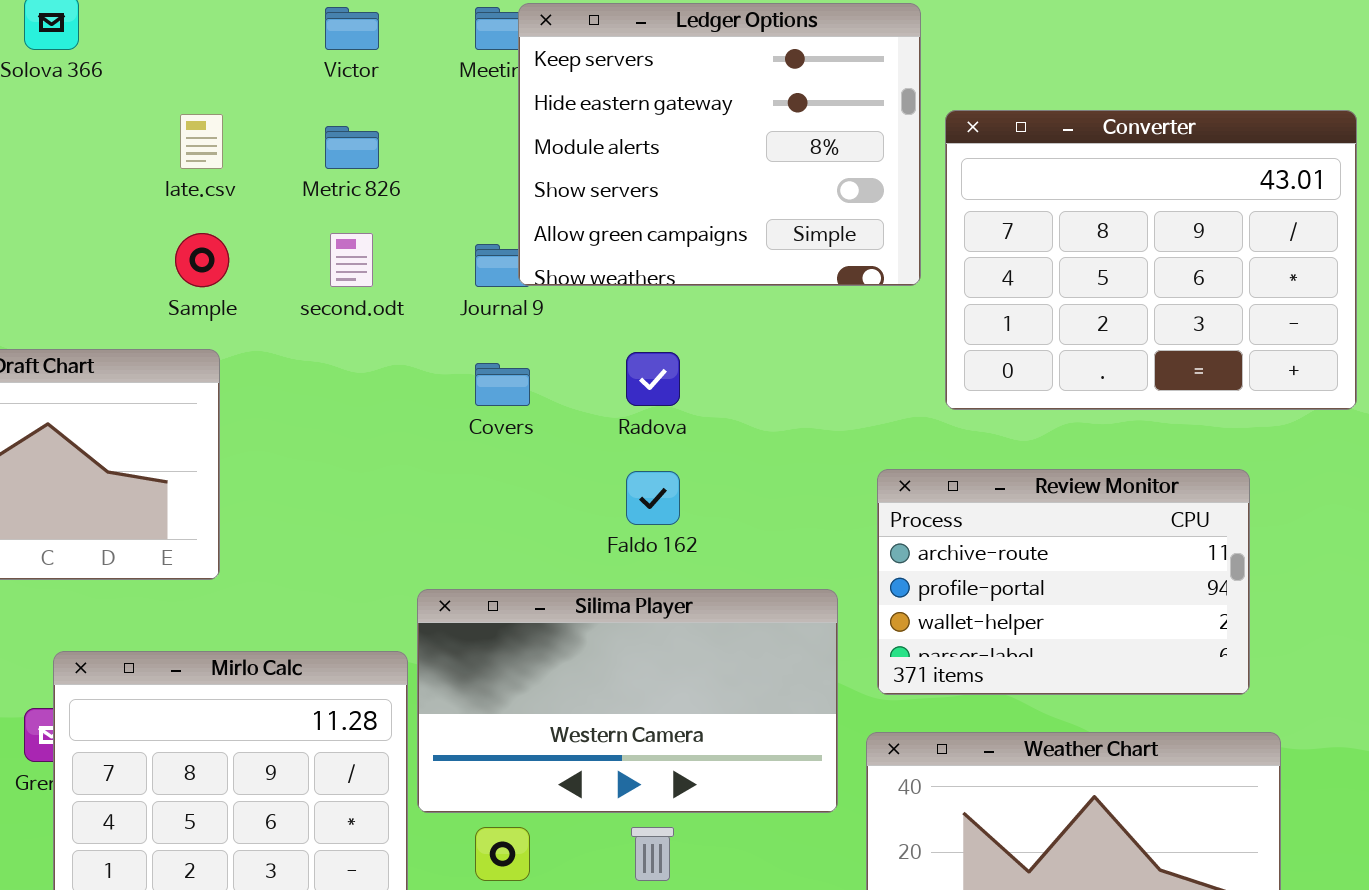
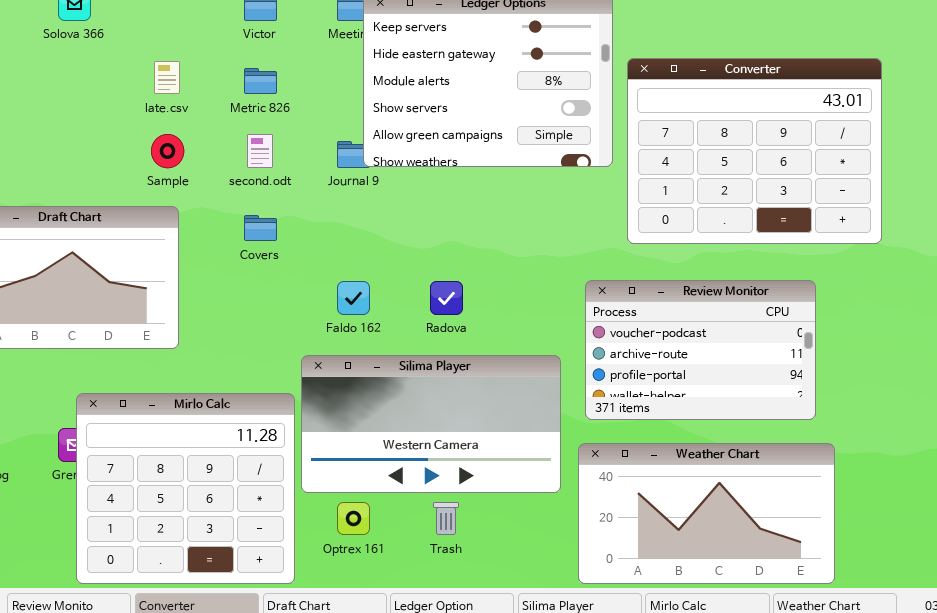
Radova: [626,352,680,406] -> [430,281,463,315], moved
Covers: [475,363,530,406] -> [244,215,277,241], moved
Review Monitor: [877,469,1250,695] -> [585,280,816,420], scrolled up 1 row
Faldo 162: [626,471,680,525] -> [337,281,370,315], moved

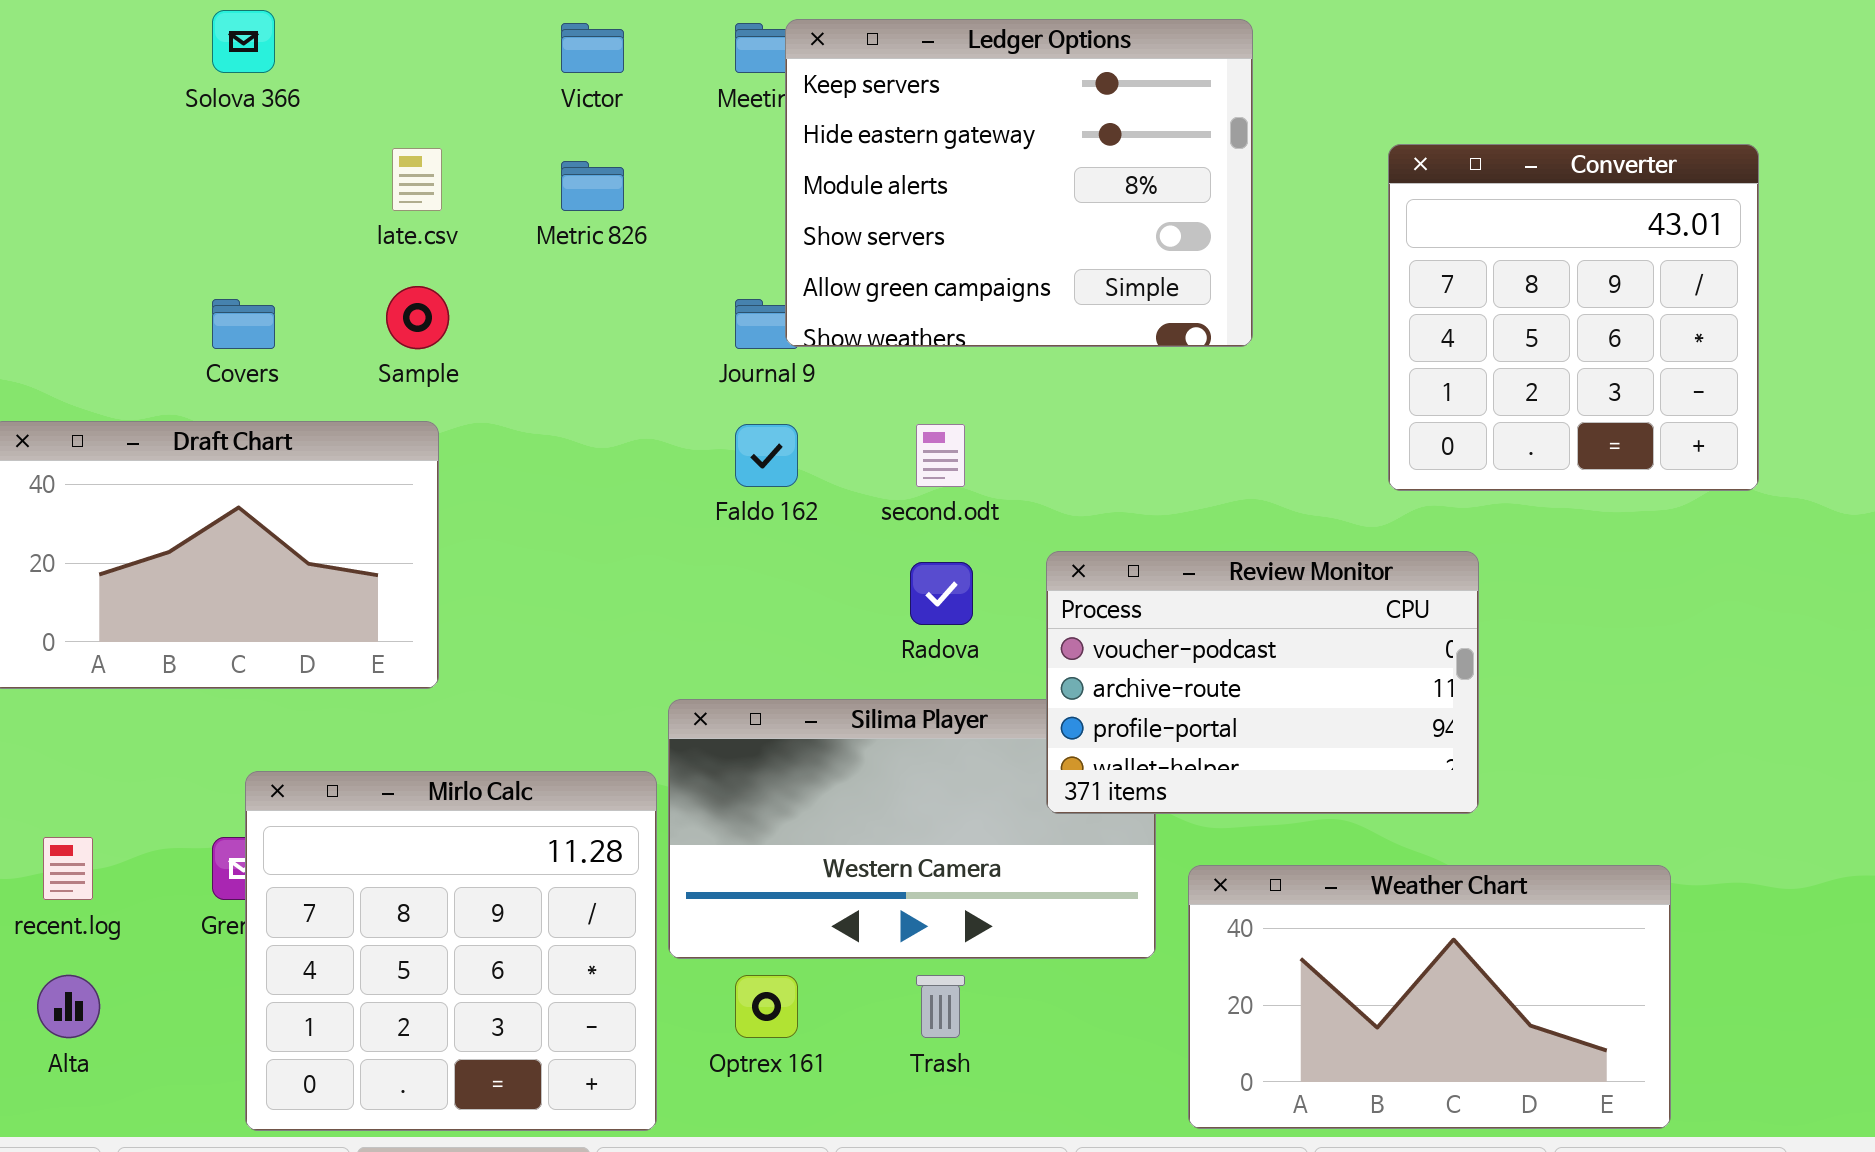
Converter: [627,58,882,244] -> [1388,144,1759,491], resized
second.odt: [247,134,273,168] -> [916,424,965,487], moved
Covers: [244,215,277,241] -> [212,299,275,349], moved
Review Monitor: [585,280,816,420] -> [1046,551,1479,814], moved
Faldo 162: [337,281,370,315] -> [735,424,798,487], moved

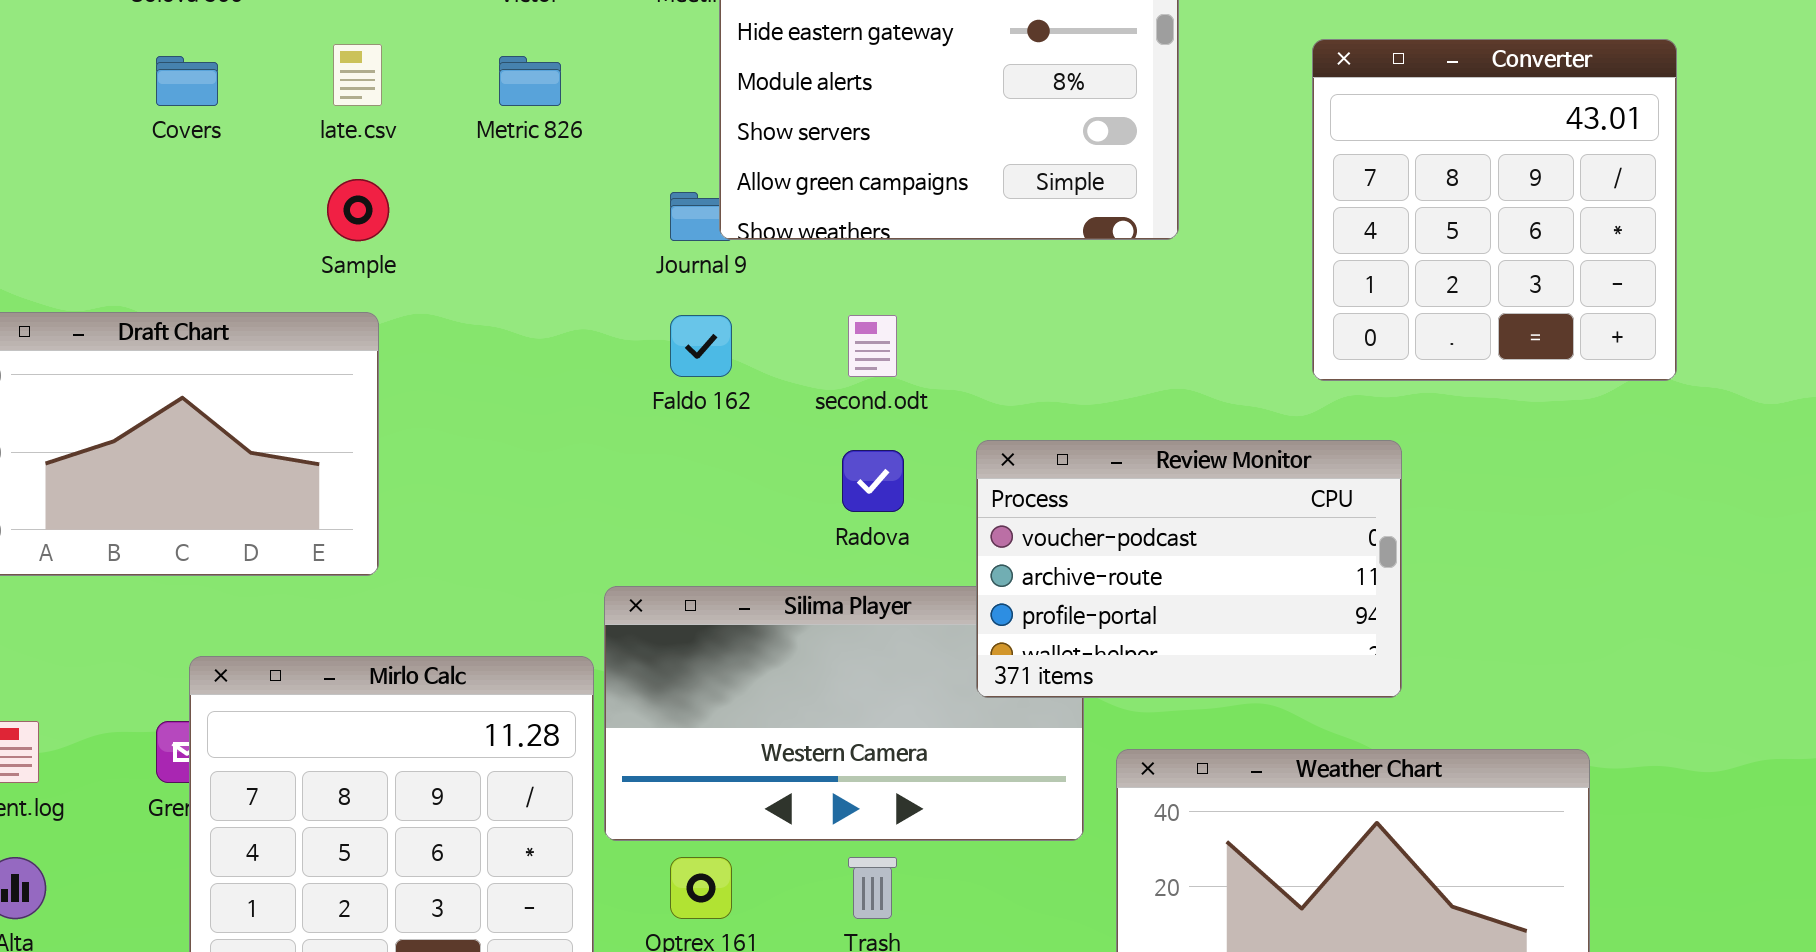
Covers: [212,299,275,349] -> [156,56,218,106], moved

